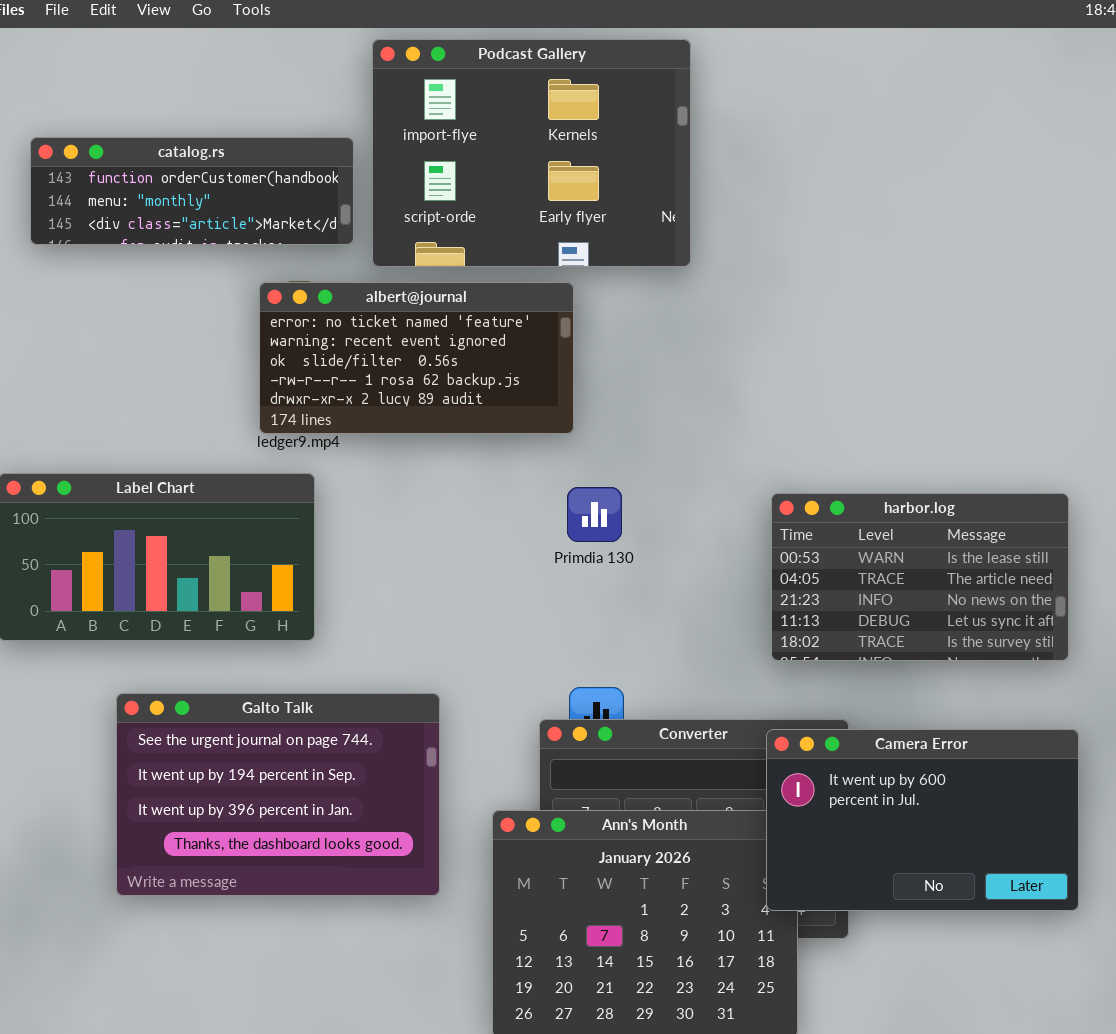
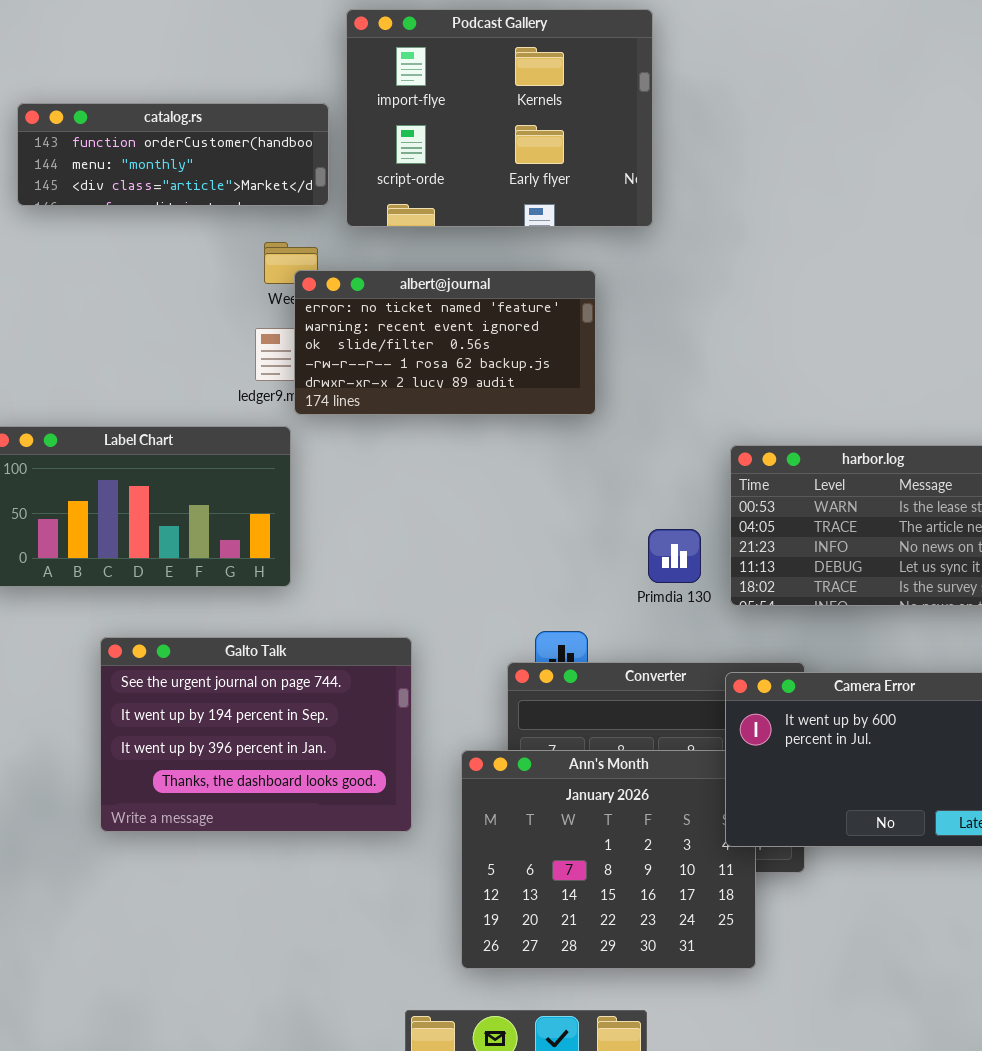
albert@journal: [259,282,574,434] -> [294,270,596,415], moved
Primdia 130: [567,487,622,542] -> [648,529,701,583], moved

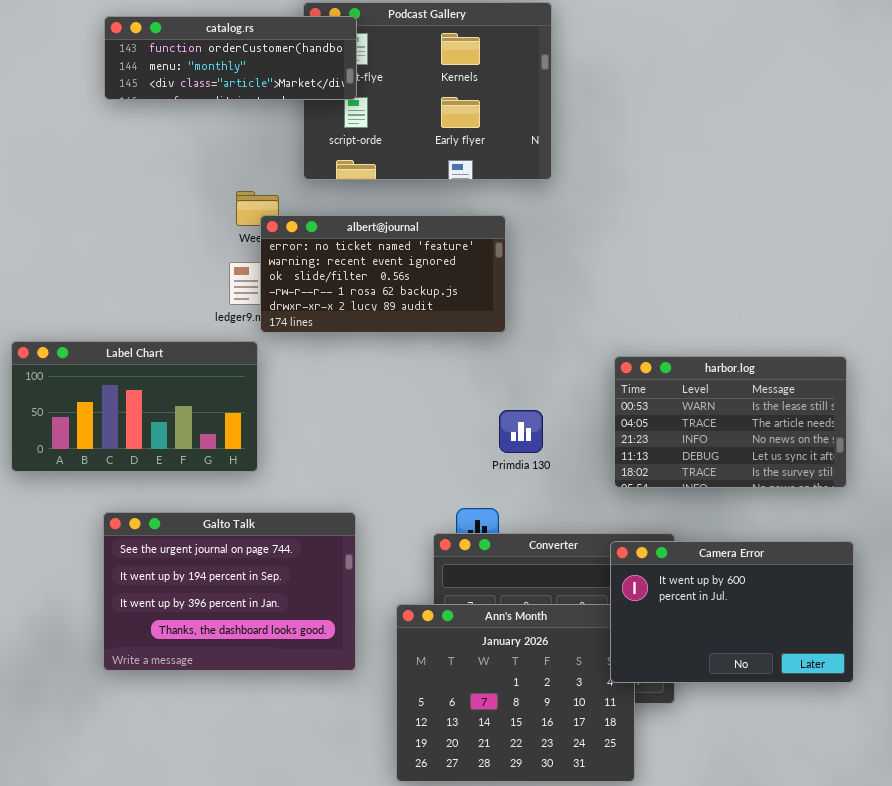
catalog.rs: [17,103,329,206] -> [104,16,357,100], moved
Primdia 130: [648,529,701,583] -> [499,410,543,453], moved

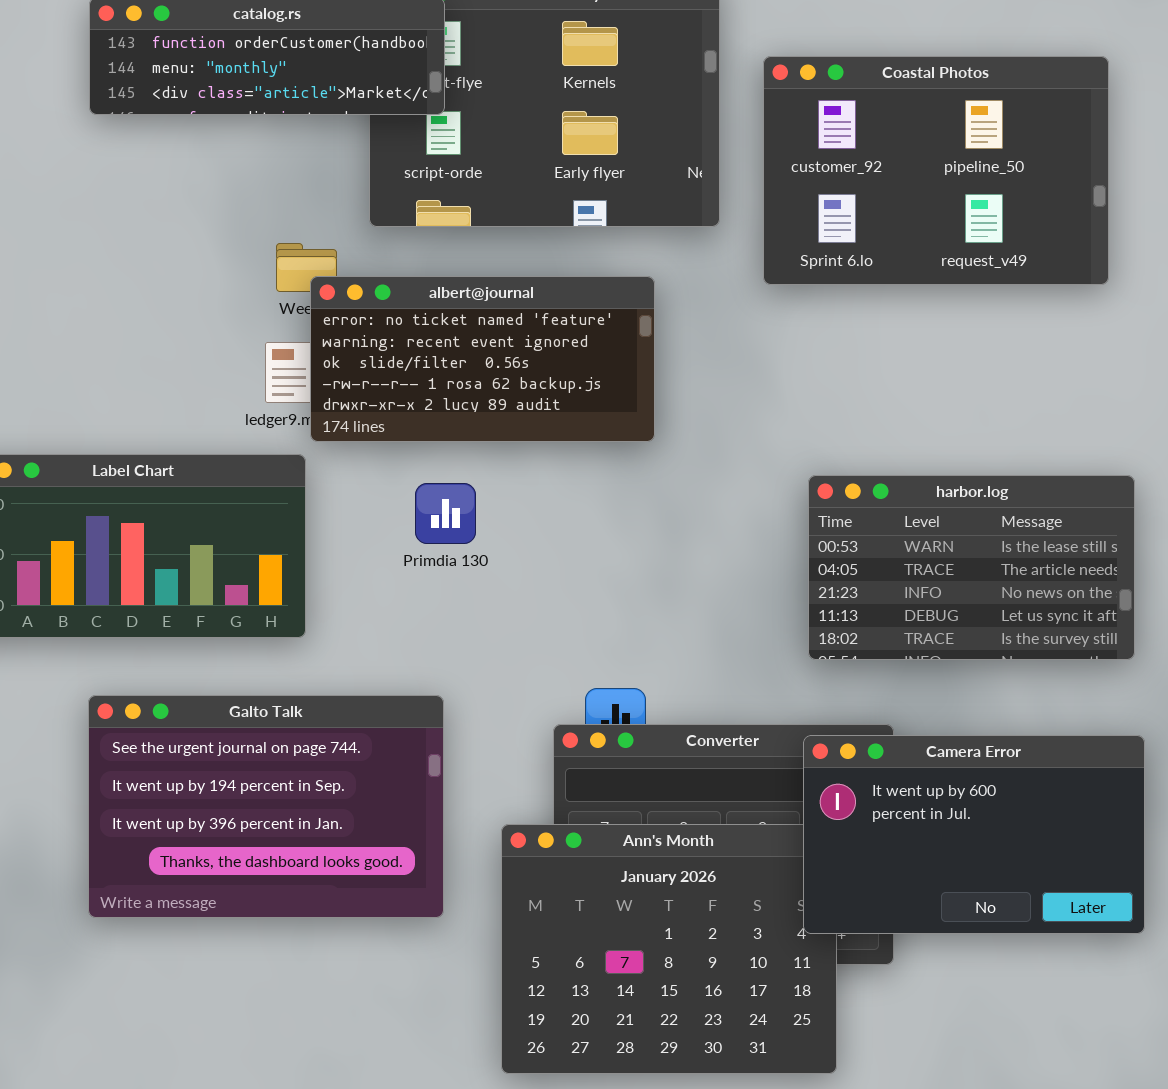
Coastal Photos: none -> [763,56,1109,285], opened
Primdia 130: [499,410,543,453] -> [415,483,476,544], moved

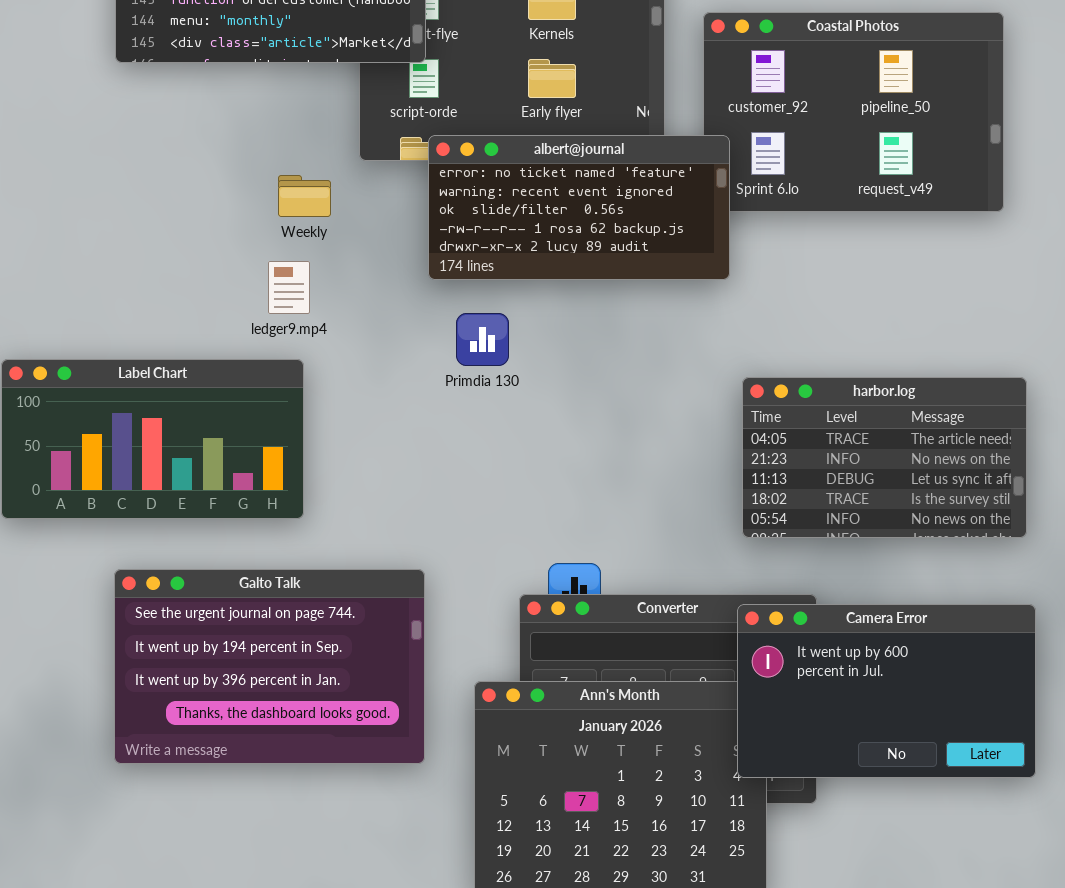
albert@journal: [310,276,655,442] -> [428,135,730,280], moved
harbor.log: [808,475,1135,660] -> [742,377,1027,538], scrolled down 1 row
Primdia 130: [415,483,476,544] -> [456,313,509,366], moved

